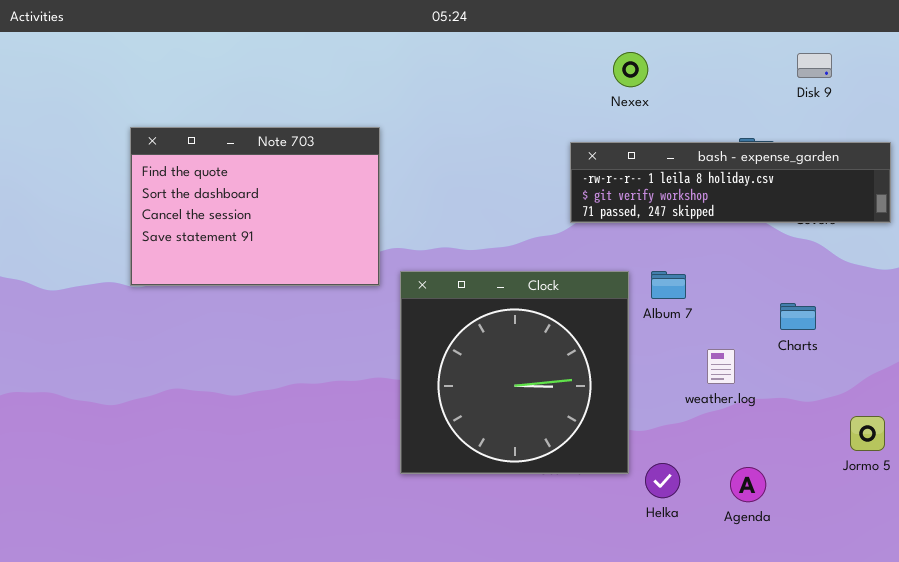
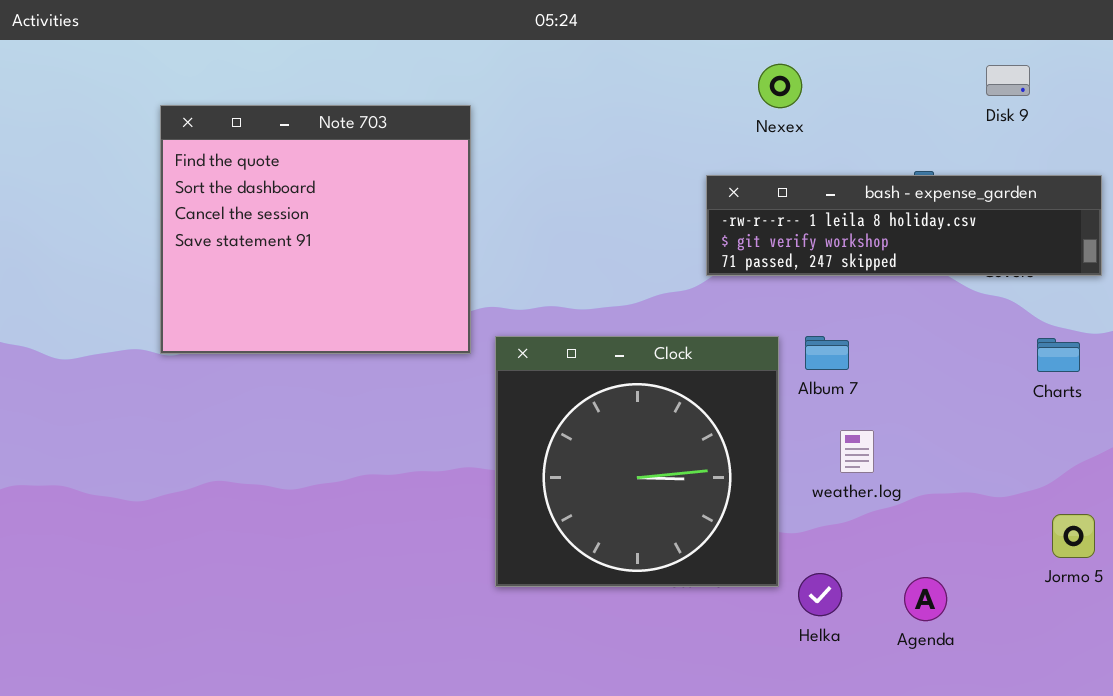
Note 703: [130,127,380,286] -> [160,105,471,354], resized
Charts: [780,303,816,330] -> [1037,338,1080,372], moved
weather.log: [707,349,735,384] -> [840,430,874,473], moved

